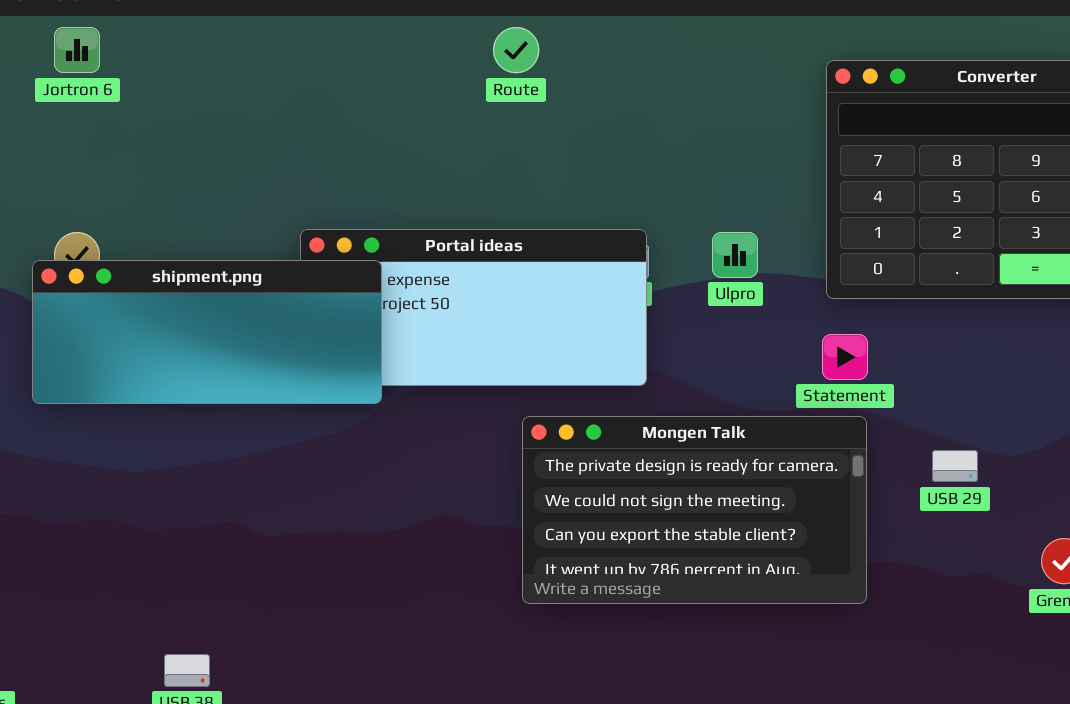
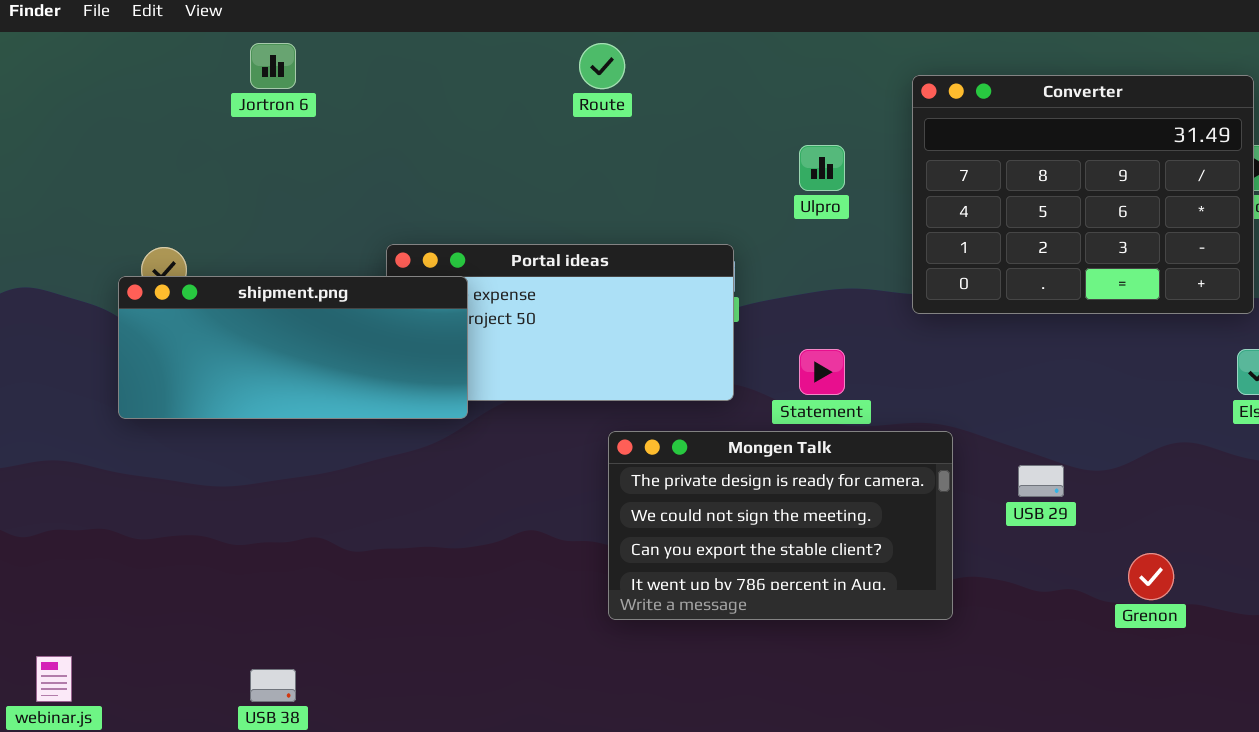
Jortron 6: [54,27,100,73] -> [250,43,296,89], moved
Ulpro: [712,232,758,278] -> [799,145,845,191], moved
Statement: [822,334,868,380] -> [799,349,845,395], moved

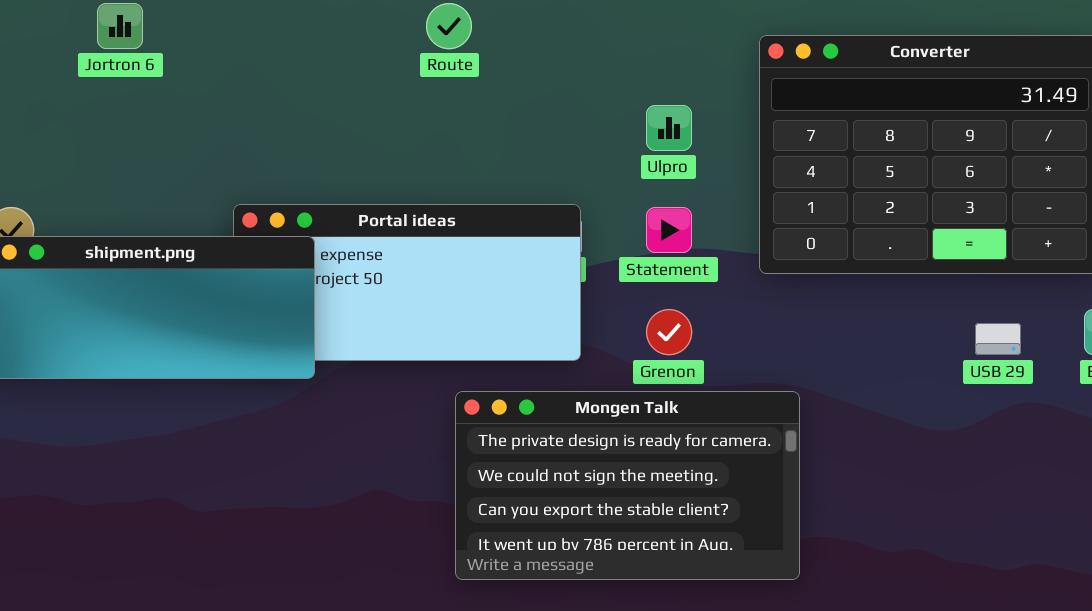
Statement: [799,349,845,395] -> [646,207,692,253], moved
USB 29: [1018,465,1064,497] -> [975,323,1021,355], moved
Grenon: [1128,553,1174,600] -> [646,309,692,355], moved

